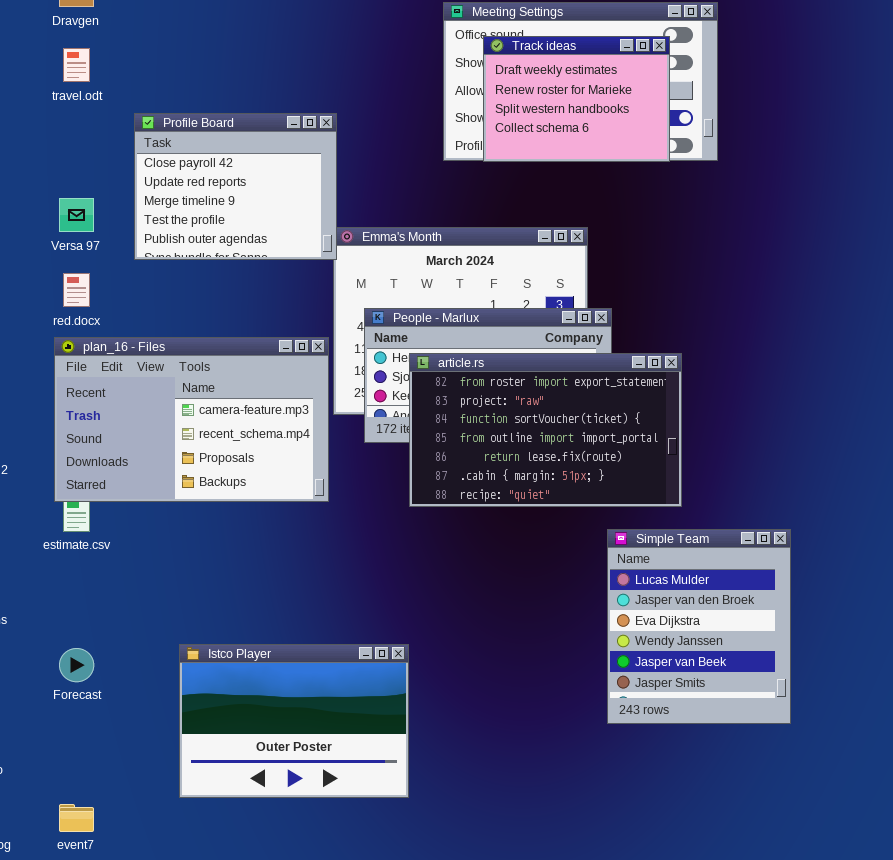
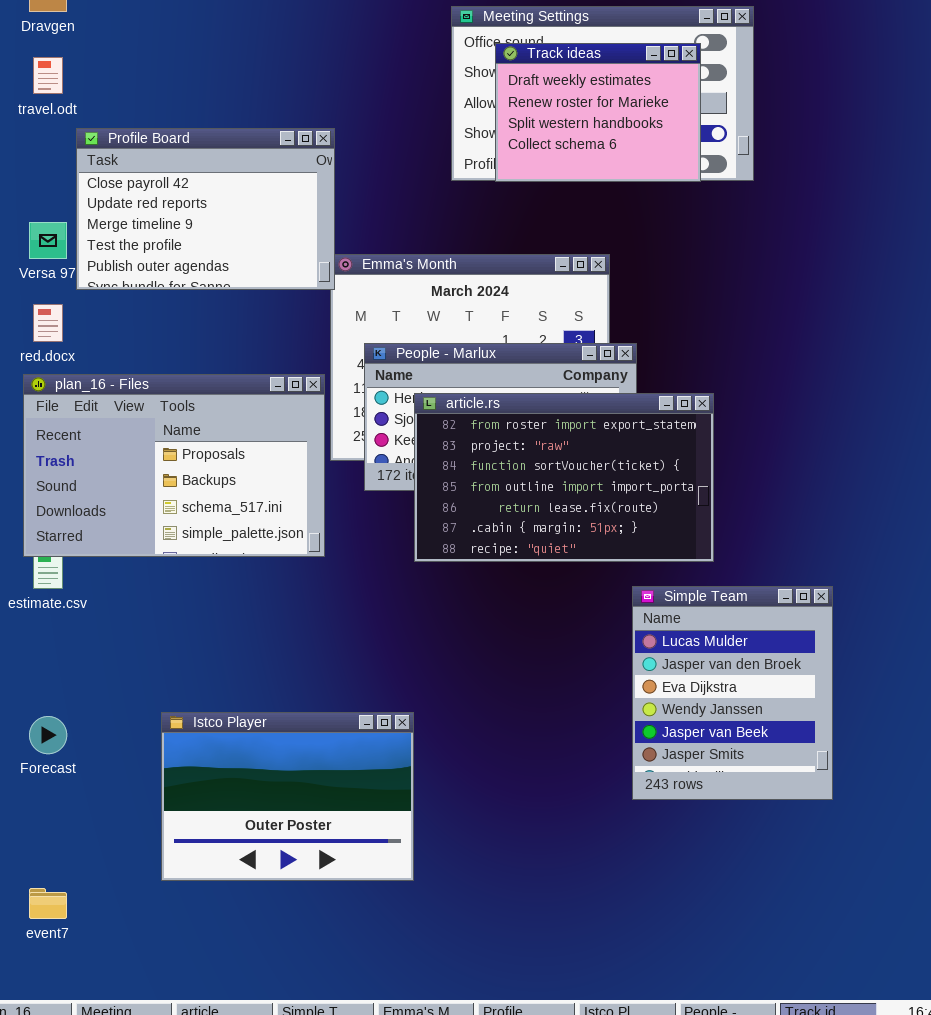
Profile Board: [134,113,337,260] -> [76,128,335,290], resized
plan_16 - Files: [54,337,329,502] -> [23,374,325,557], scrolled down 2 rows

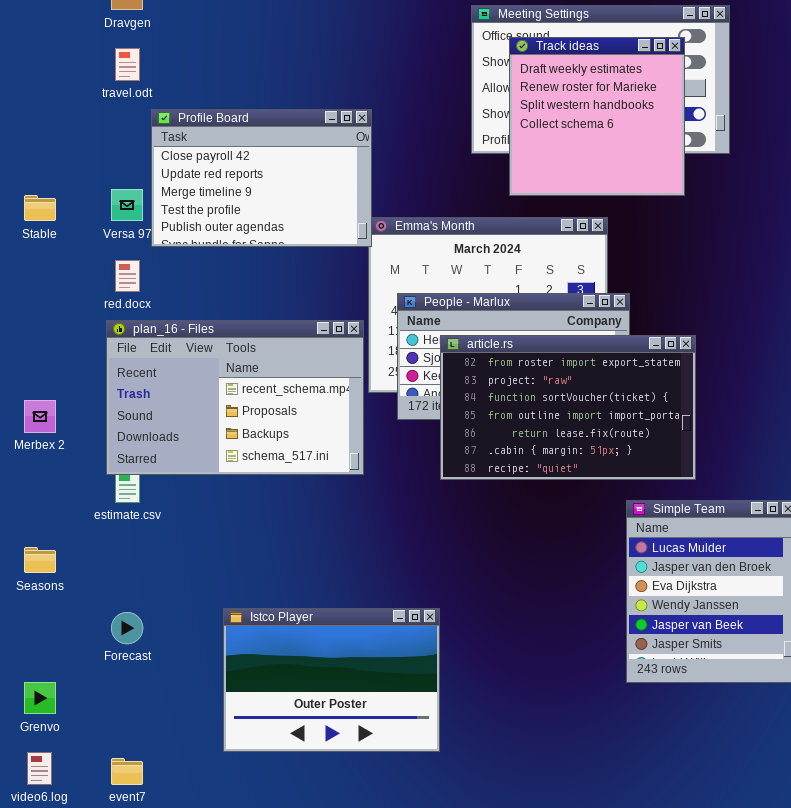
Track ideas: [495,43,701,182] -> [509,37,685,196], resized
plan_16 - Files: [23,374,325,557] -> [106,320,364,475], scrolled up 1 row

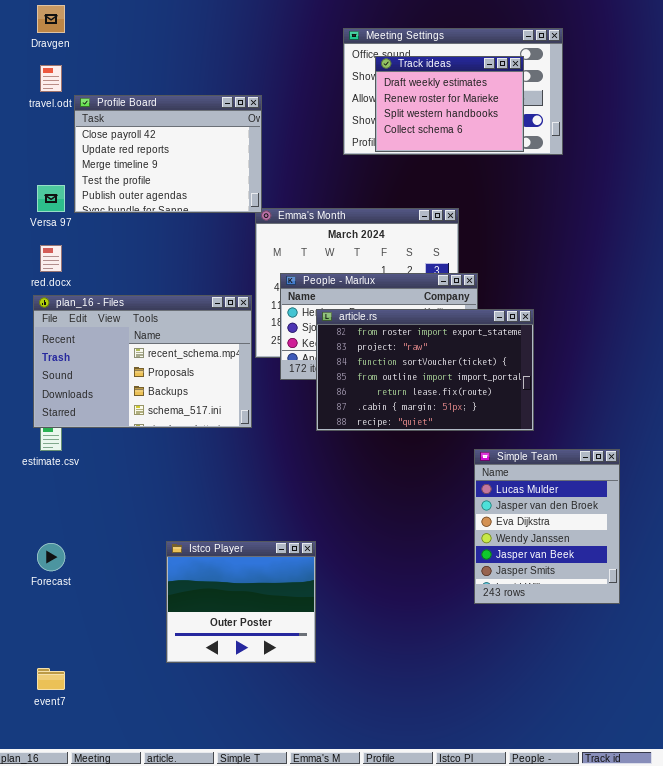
Track ideas: [509,37,685,196] -> [375,56,524,152], resized
Profile Board: [151,109,372,247] -> [74,95,262,213], moved
Istco Player: [223,608,440,752] -> [166,541,316,663], resized

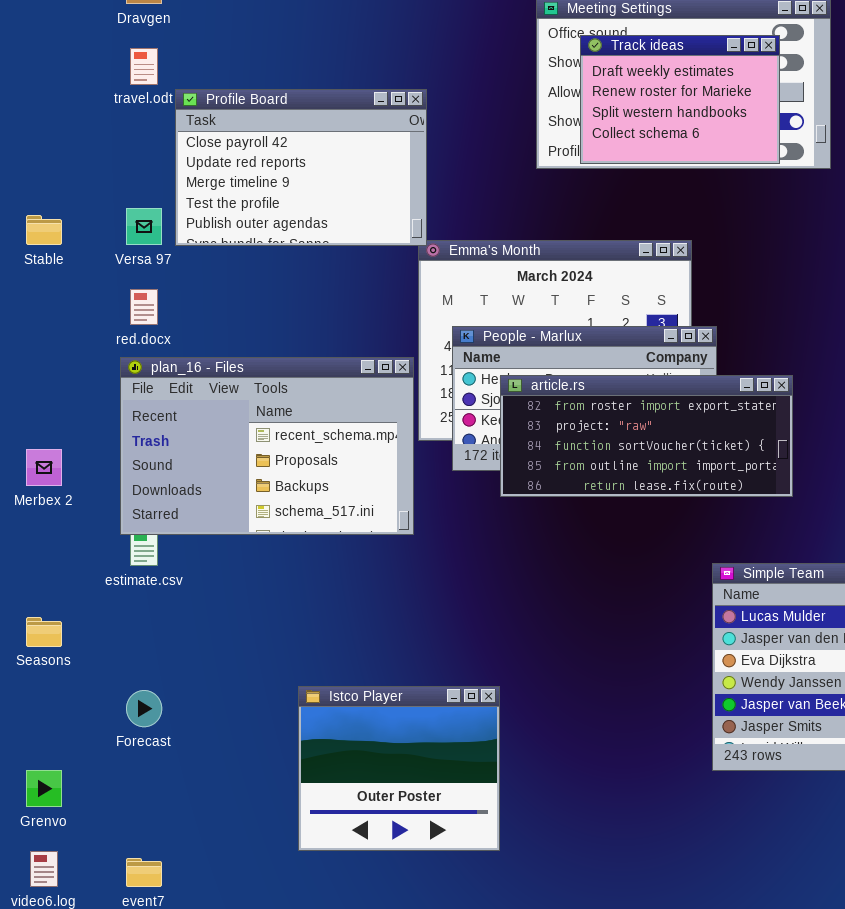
article.rs: [316,309,534,431] -> [500,375,793,497], resized

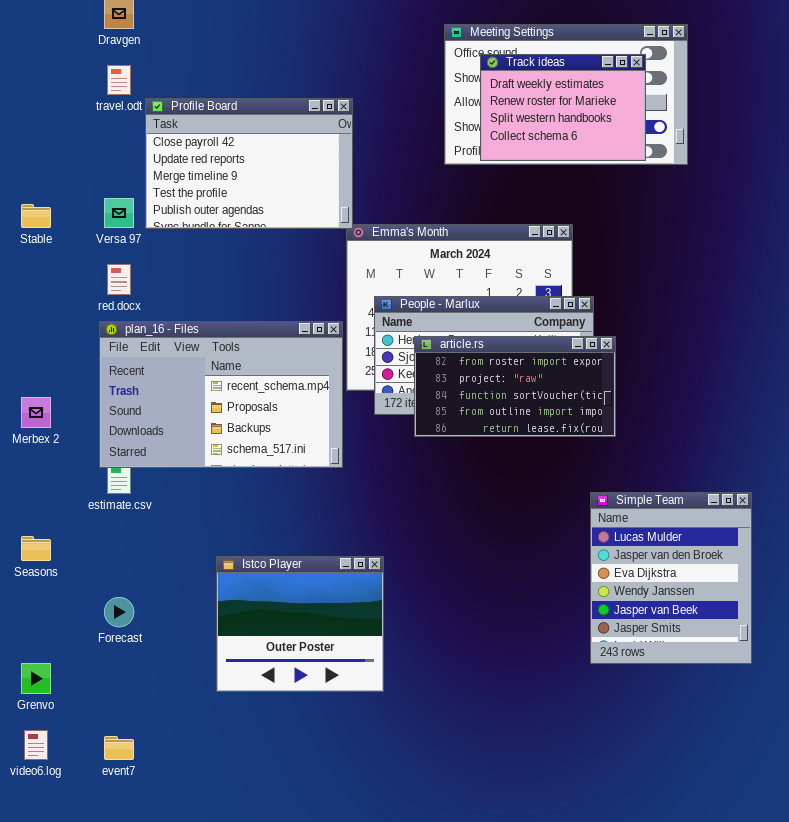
article.rs: [500,375,793,497] -> [414,336,616,437], resized
Istco Player: [298,686,500,851] -> [216,556,384,692], moved

